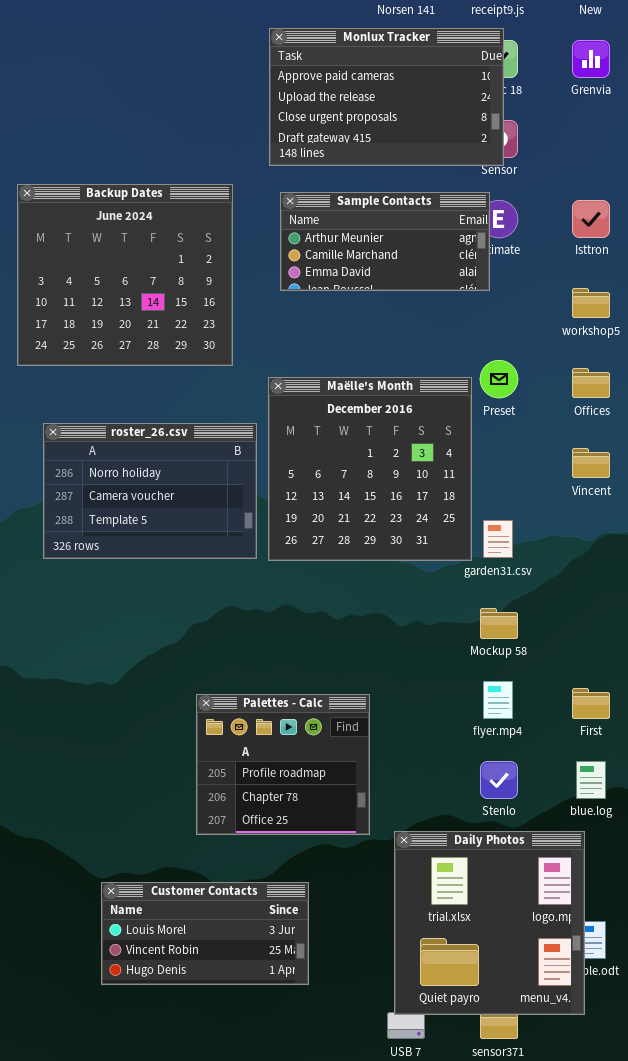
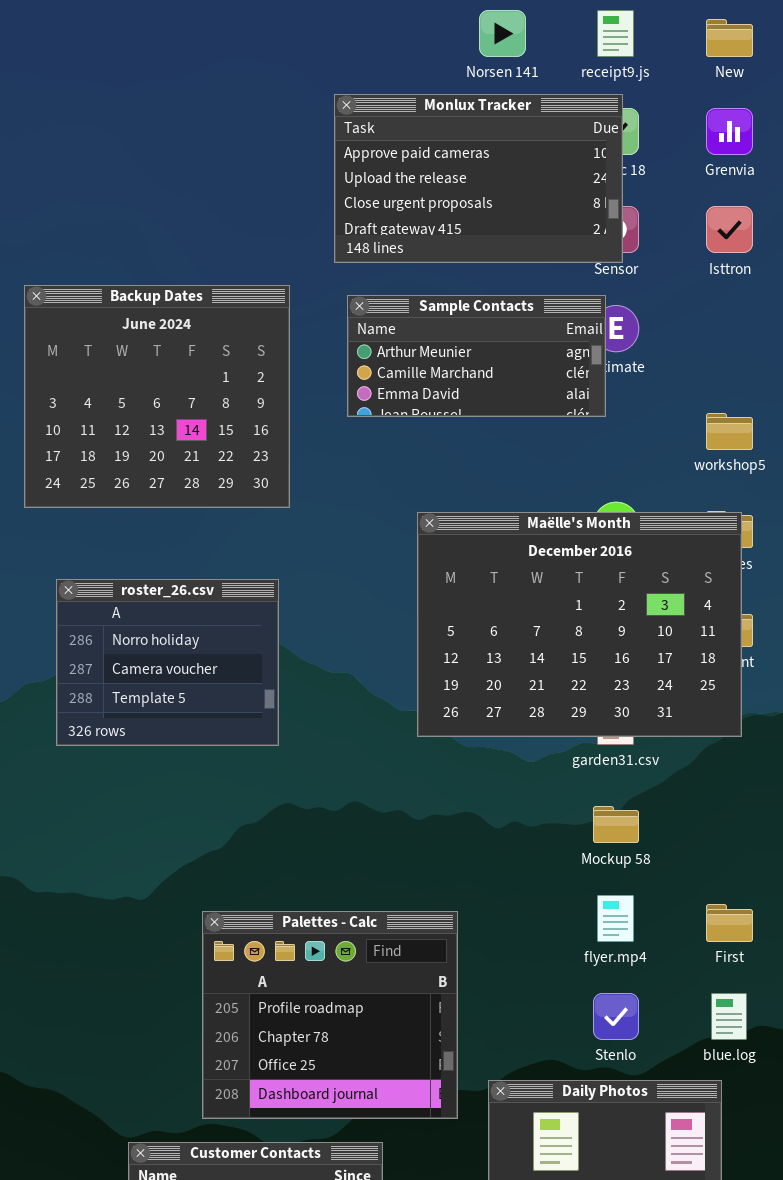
Isttron: [572,200,610,238] -> [706,206,753,253], moved
Maëlle's Month: [268,377,472,561] -> [417,512,742,737], moved, resized
roster_26.csv: [43,423,257,559] -> [56,579,279,746], resized
Palettes - Calc: [196,694,370,835] -> [202,911,458,1119], resized

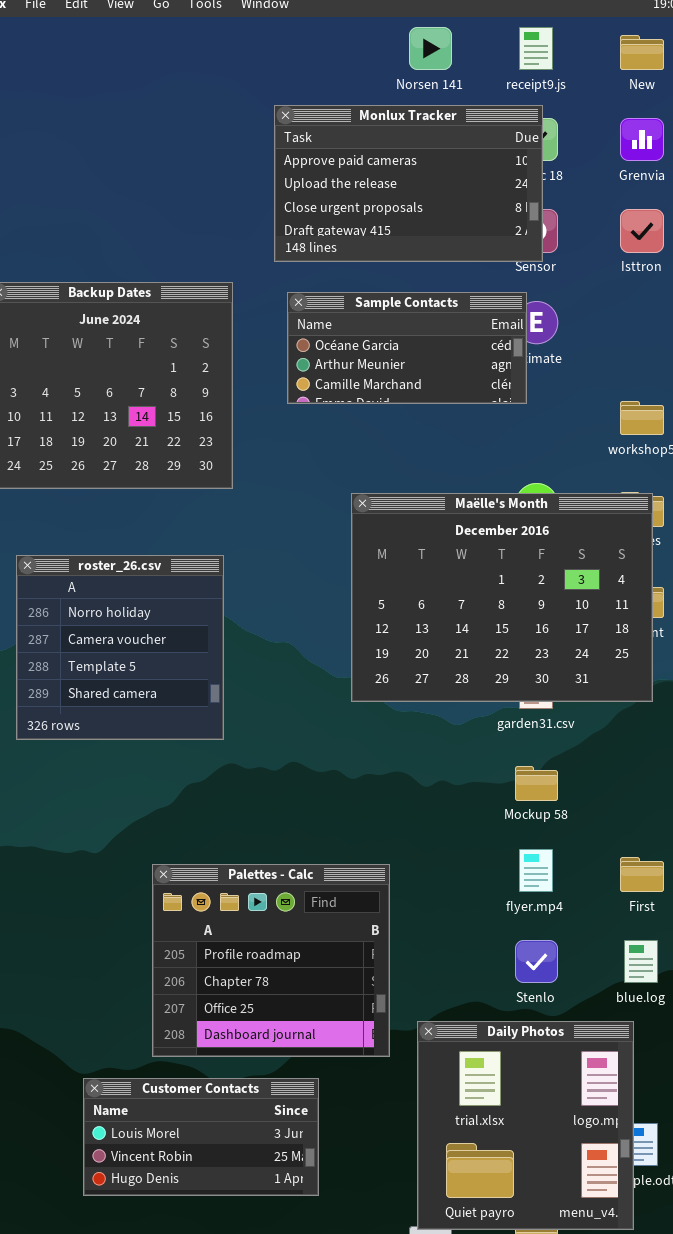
Sample Contacts: [347,295,606,417] -> [287,292,527,404], scrolled up 1 row
roster_26.csv: [56,579,279,746] -> [16,555,224,740], resized

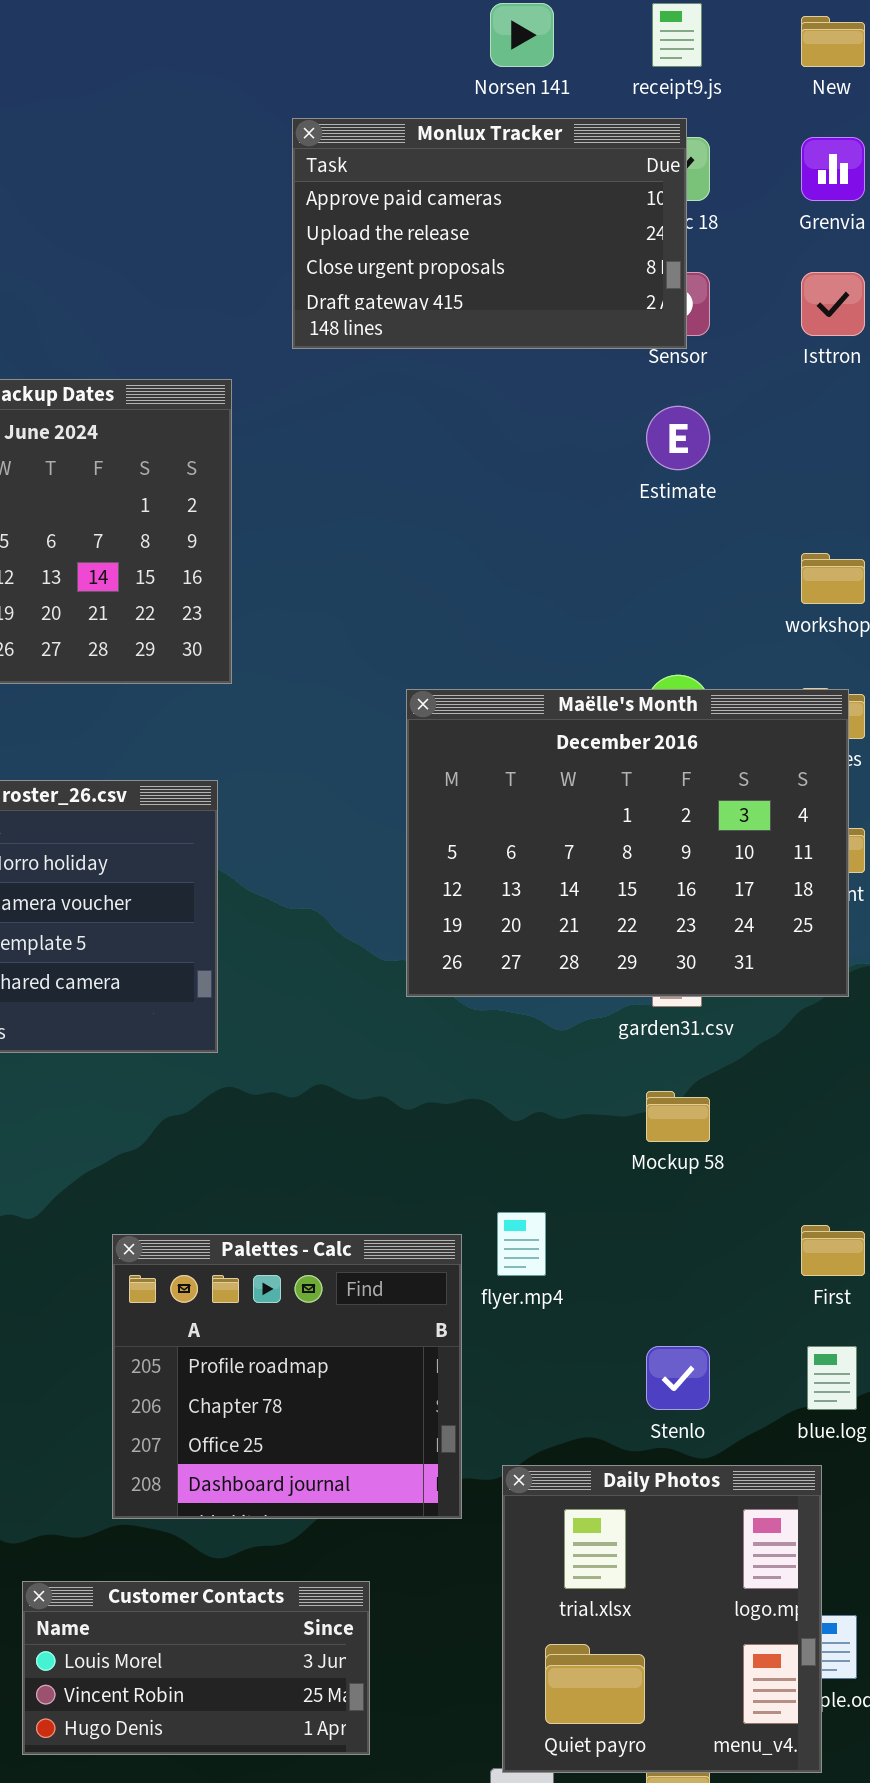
Sample Contacts: [287,292,527,404] -> none, closed
flyer.mp4: [519,849,553,892] -> [497,1212,546,1276], moved
Customer Contacts: [83,1078,319,1196] -> [22,1581,370,1755], moved

